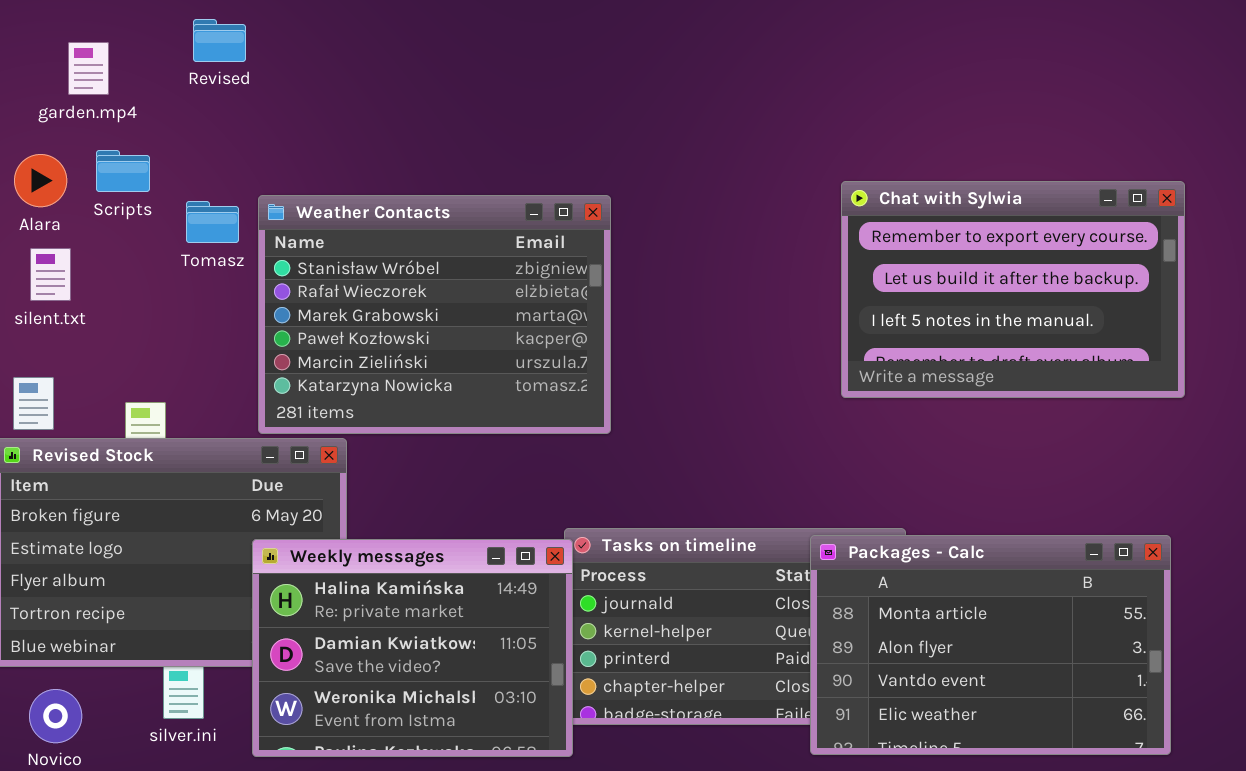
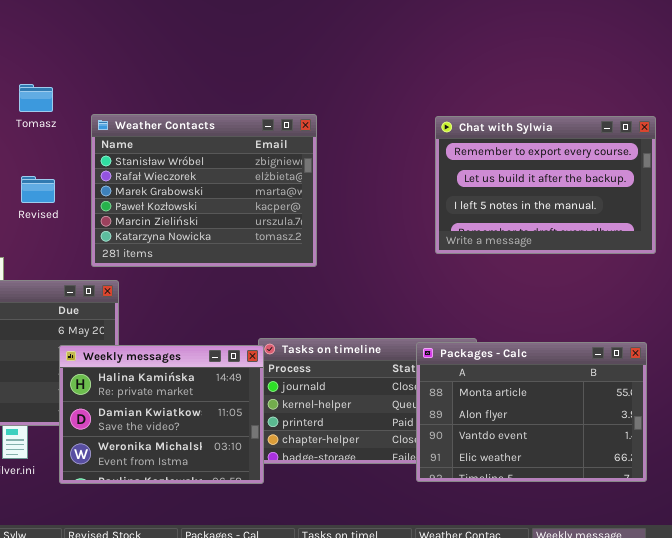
Revised: [193,19,246,62] -> [21,176,55,203], moved
Weather Contacts: [258,195,611,434] -> [91,114,317,267], moved
Tomasz: [186,201,239,243] -> [19,84,53,112], moved

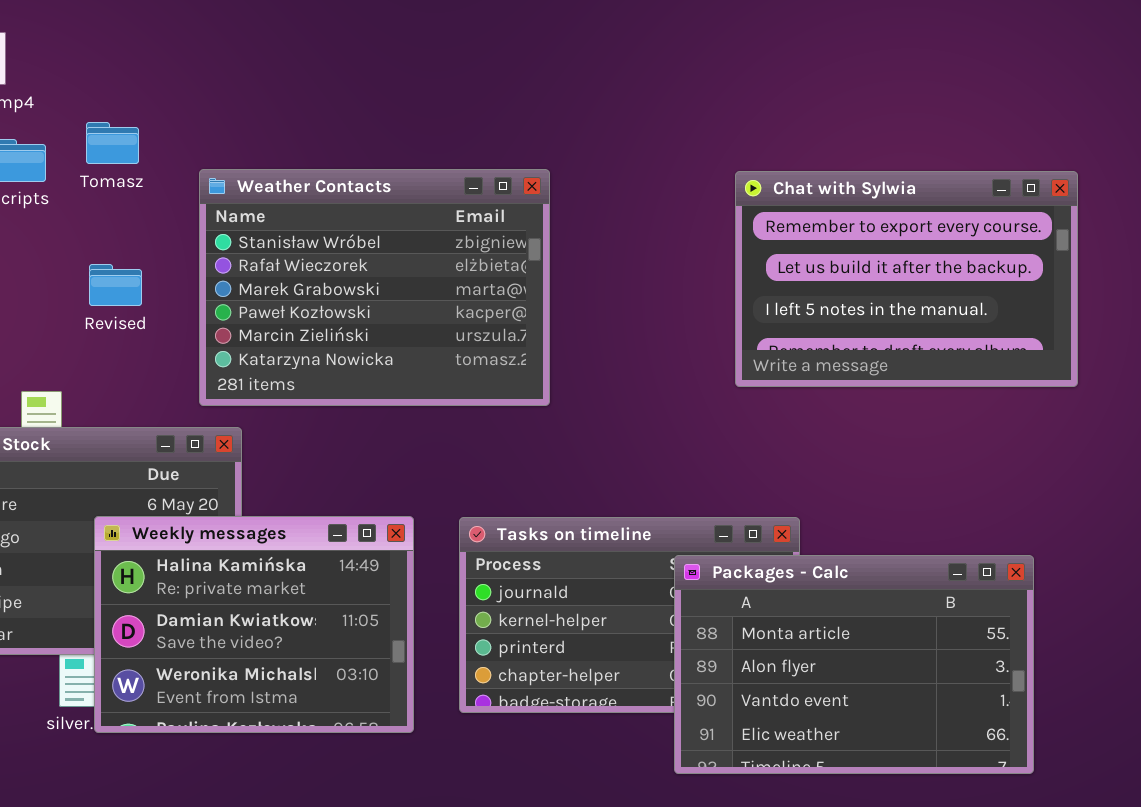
Packages - Calc: [416,342,647,482] -> [674,555,1034,774], moved
Weekly messages: [59,345,264,484] -> [94,516,414,733], moved

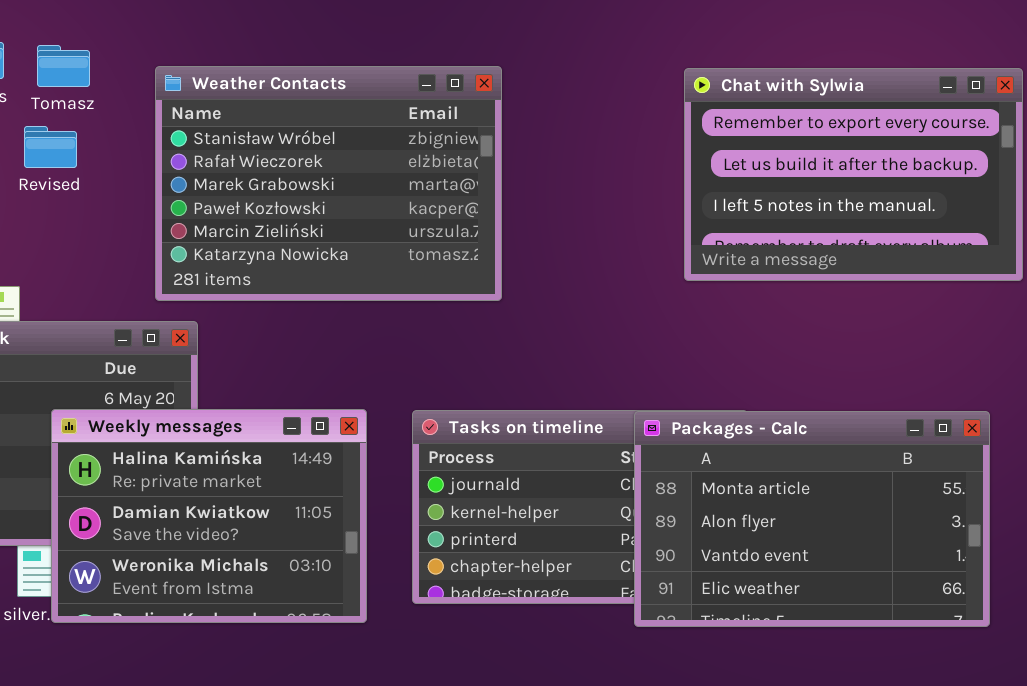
Tomasz: [86,122,139,164] -> [37,45,90,87], moved
Revised: [89,264,142,306] -> [24,126,77,168], moved
Packages - Calc: [674,555,1034,774] -> [634,411,990,627], moved

